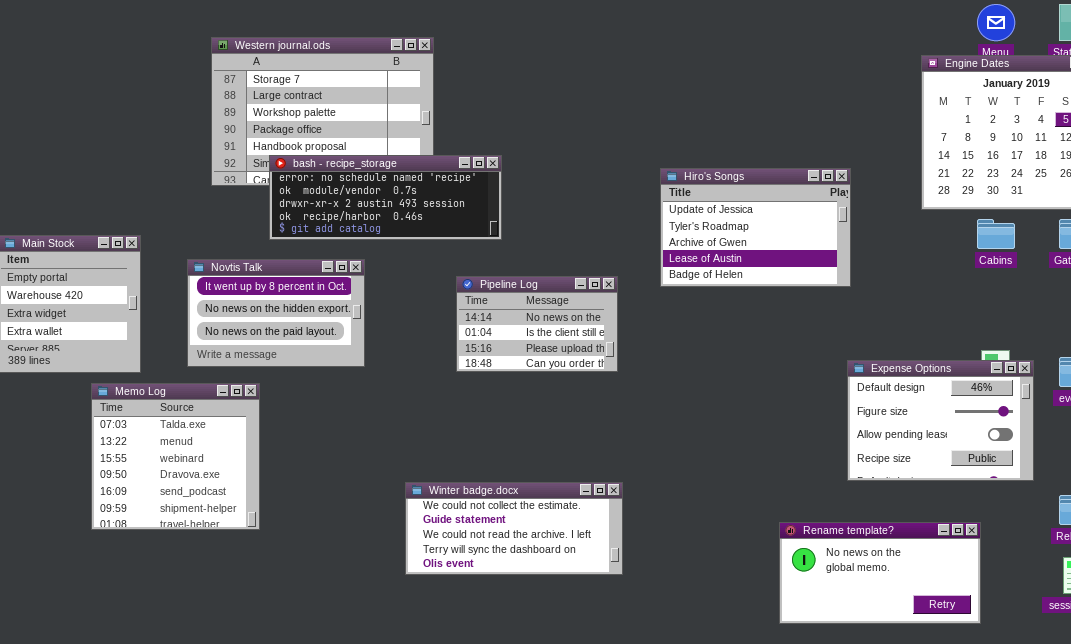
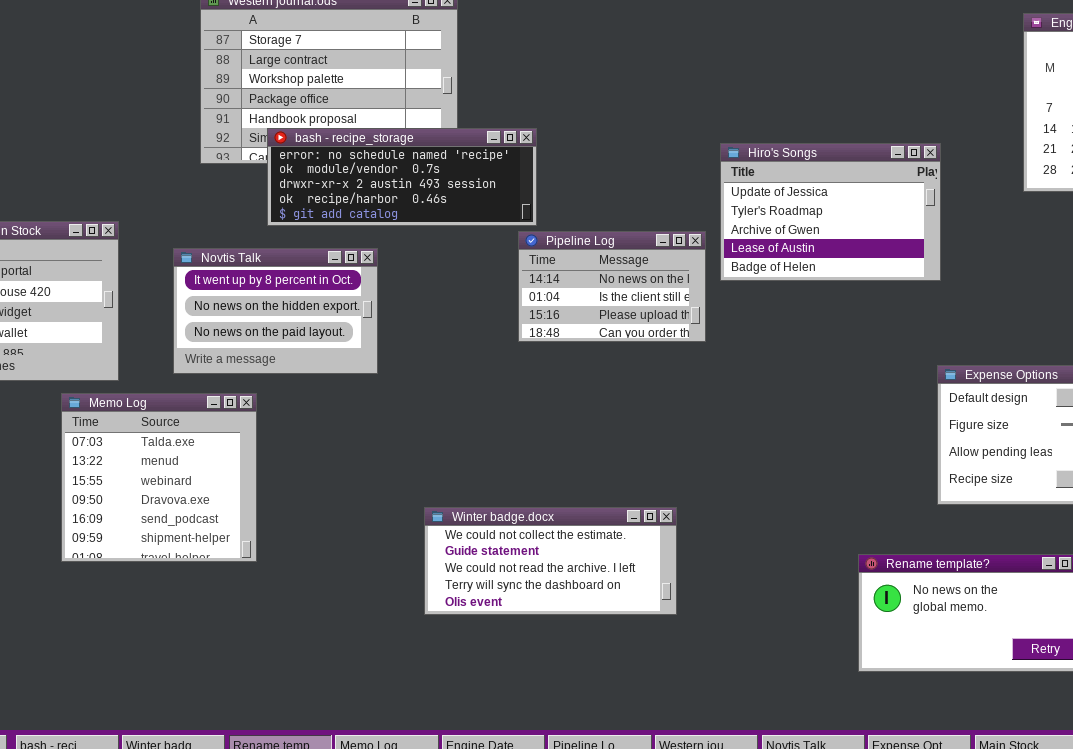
Pipeline Log: [456,276,618,372] -> [518,231,706,342], moved

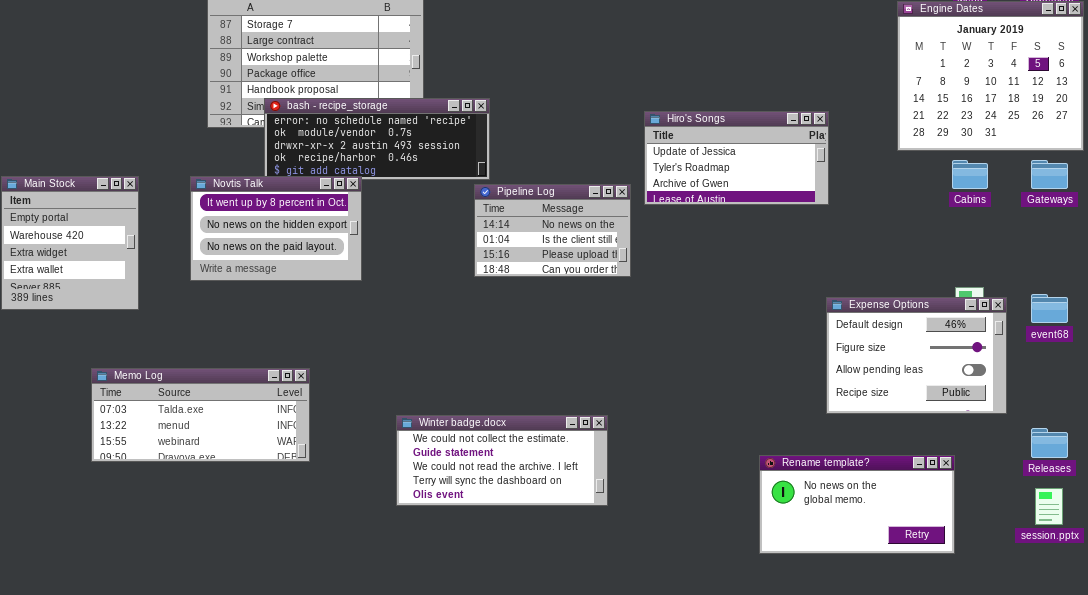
Hiro's Songs: [720,143,941,281] -> [644,111,829,205], resized
Novtis Talk: [173,248,378,374] -> [190,176,362,281], moved
Memo Log: [61,393,257,562] -> [91,368,310,462], resized

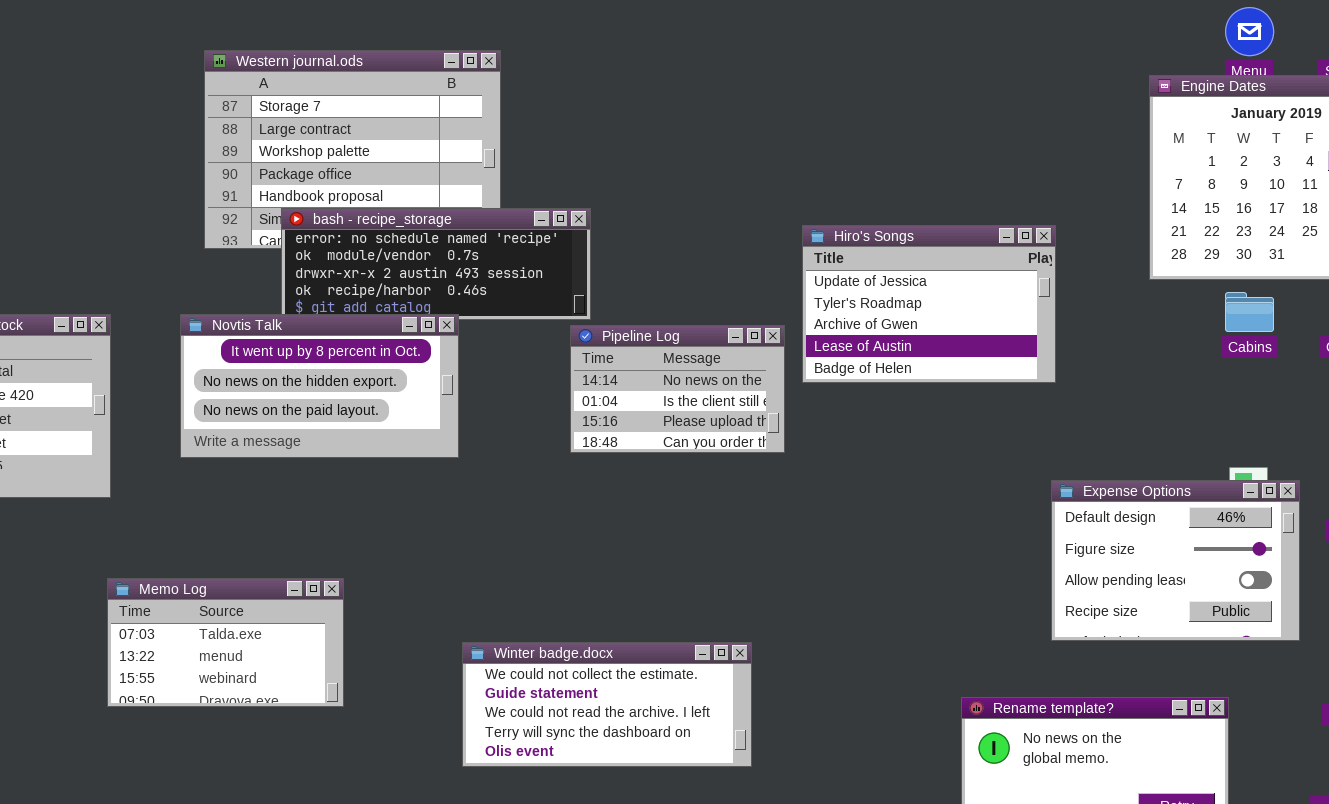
Hiro's Songs: [644,111,829,205] -> [802,225,1056,383], resized
Novtis Talk: [190,176,362,281] -> [180,314,459,458], resized
Memo Log: [91,368,310,462] -> [107,578,344,707], resized

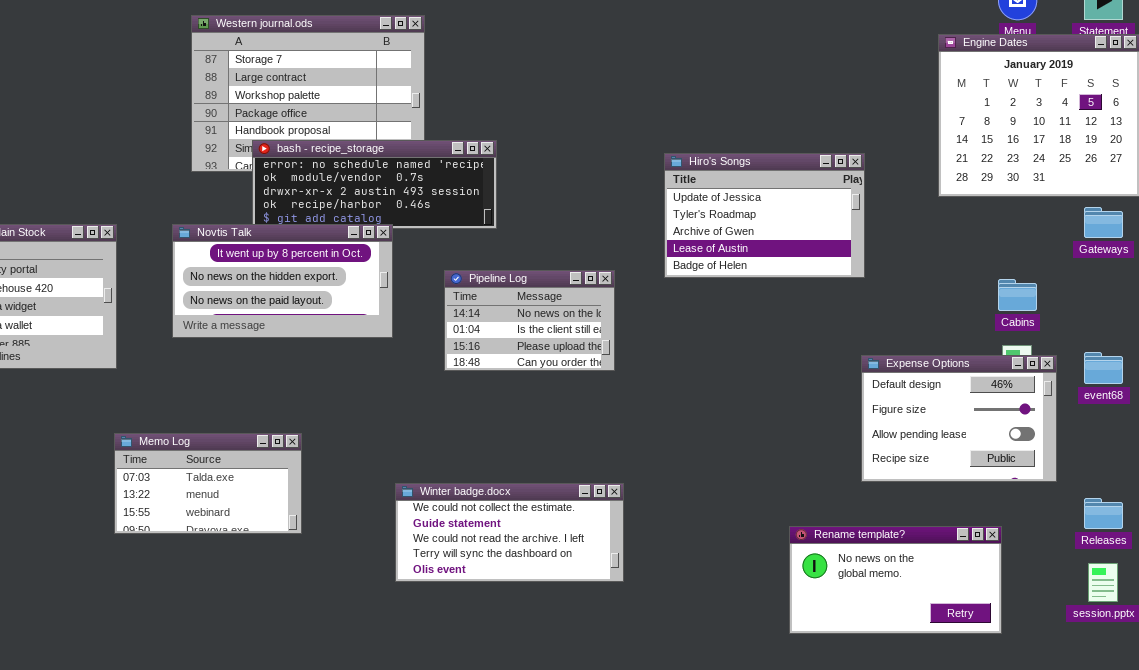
Cabins: [1225,292,1274,332] -> [998,279,1037,311], moved
Pipeline Log: [570,325,785,453] -> [444,270,615,371], moved

